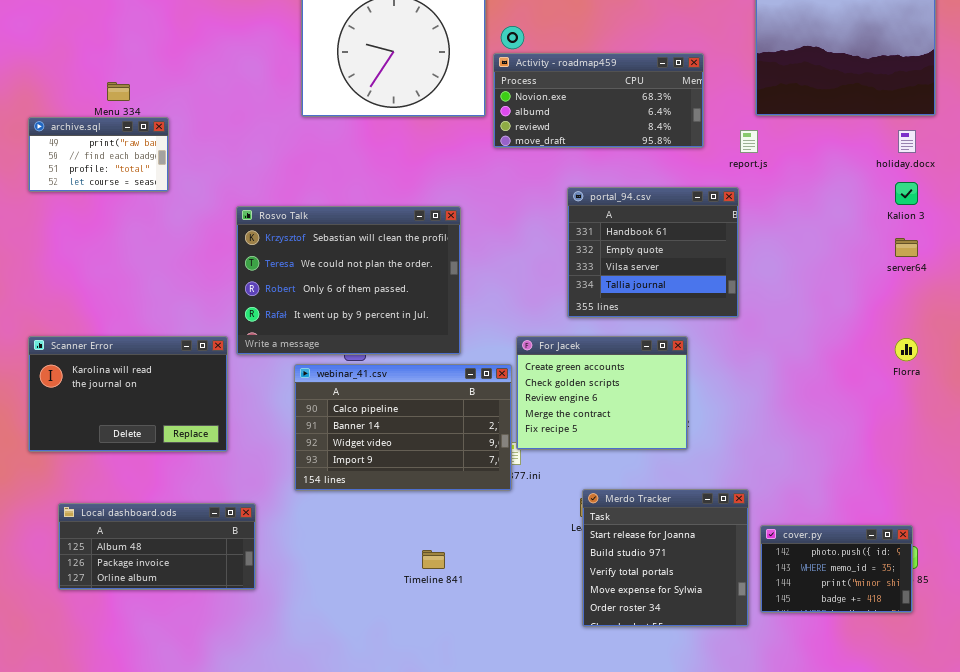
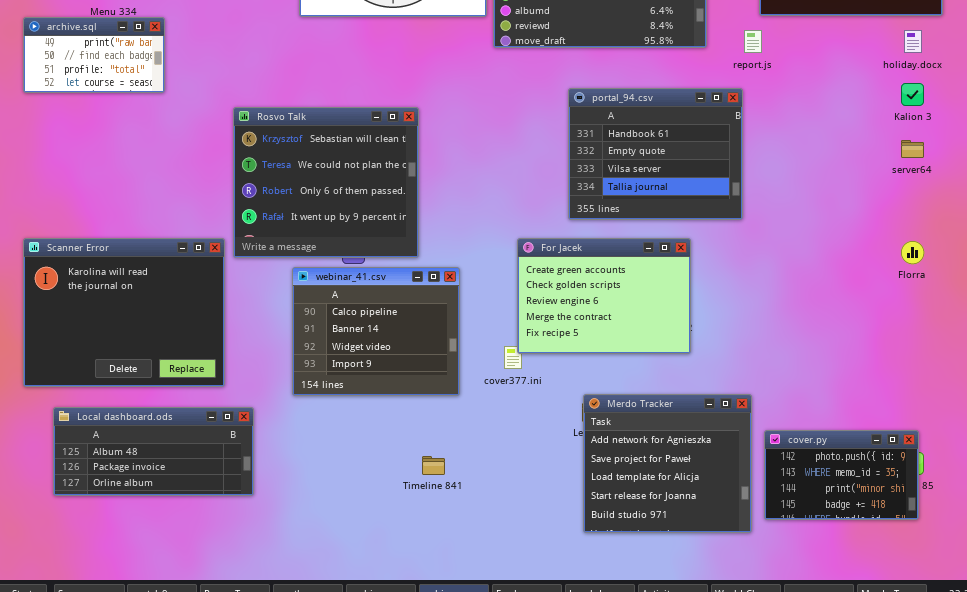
Rosvo Talk: [236,206,461,355] -> [233,107,419,258], resized
Scanner Error: [28,336,228,452] -> [23,238,225,387], resized
webinar_41.csv: [294,364,512,491] -> [292,267,460,396], resized
Merdo Tracker: [582,489,749,627] -> [583,394,752,533], scrolled up 3 rows

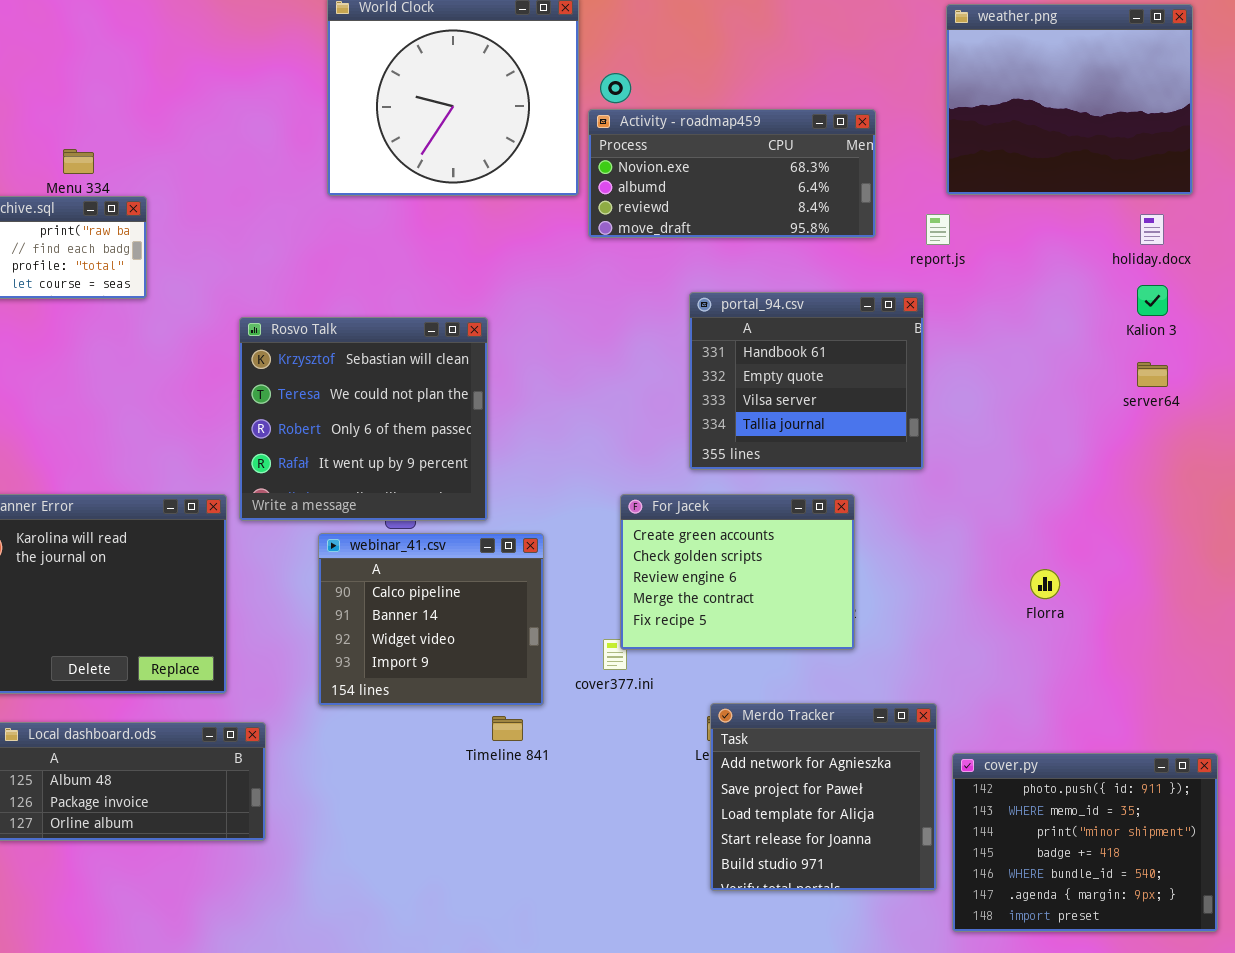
Florra: [901,241,924,264] -> [1030,569,1060,599], moved
cover.py: [764,430,919,520] -> [952,753,1218,932], resized
Timeline 841: [422,456,445,475] -> [492,716,523,741], moved

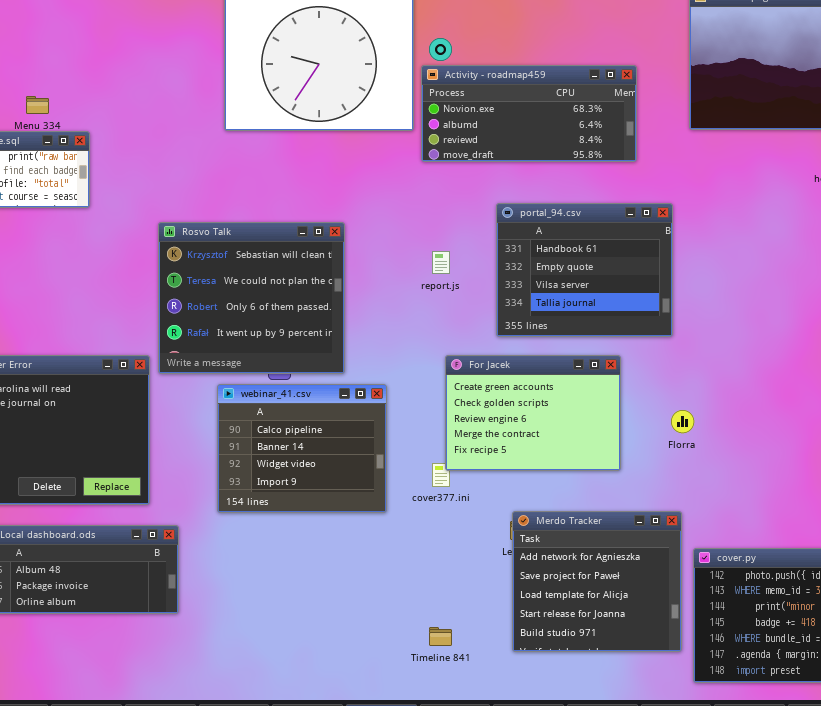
report.js: [926,214,950,245] -> [432,251,450,274], moved
Florra: [1030,569,1060,599] -> [671,410,694,433], moved
Timeline 841: [492,716,523,741] -> [429,627,452,646], moved

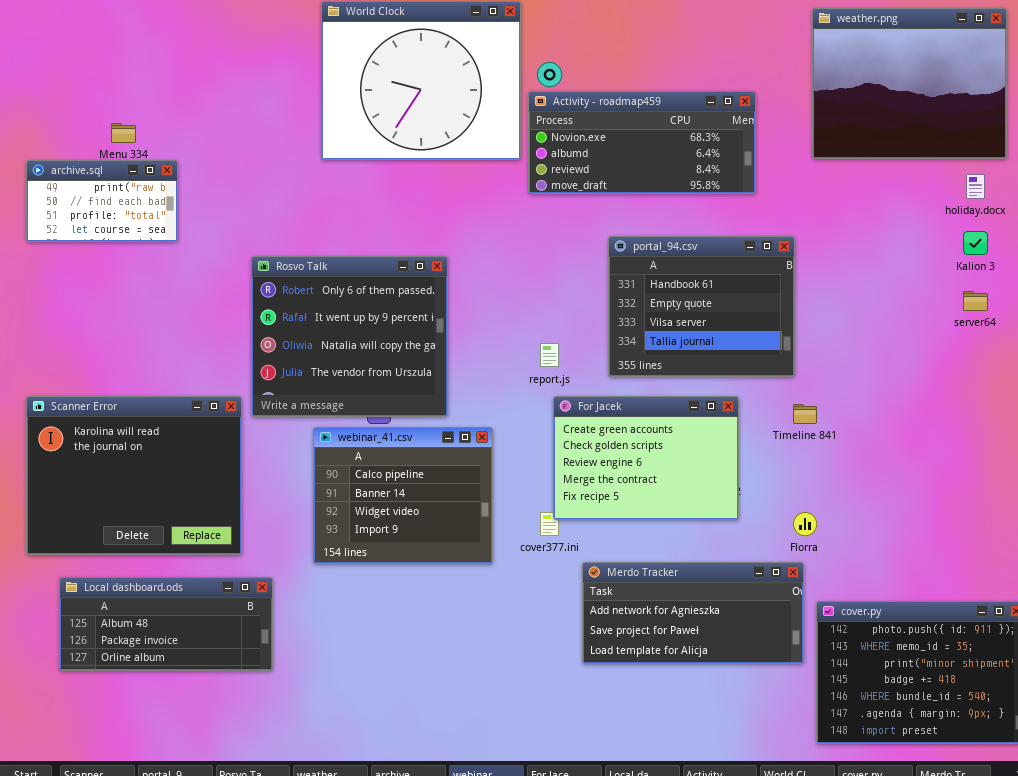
Rosvo Talk: [158,222,345,374] -> [251,256,448,417], scrolled down 2 rows
report.js: [432,251,450,274] -> [540,343,559,367], moved
Florra: [671,410,694,433] -> [793,512,817,536], moved
Merdo Tracker: [512,511,682,652] -> [582,562,804,664], resized
Timeline 841: [429,627,452,646] -> [793,404,817,424], moved

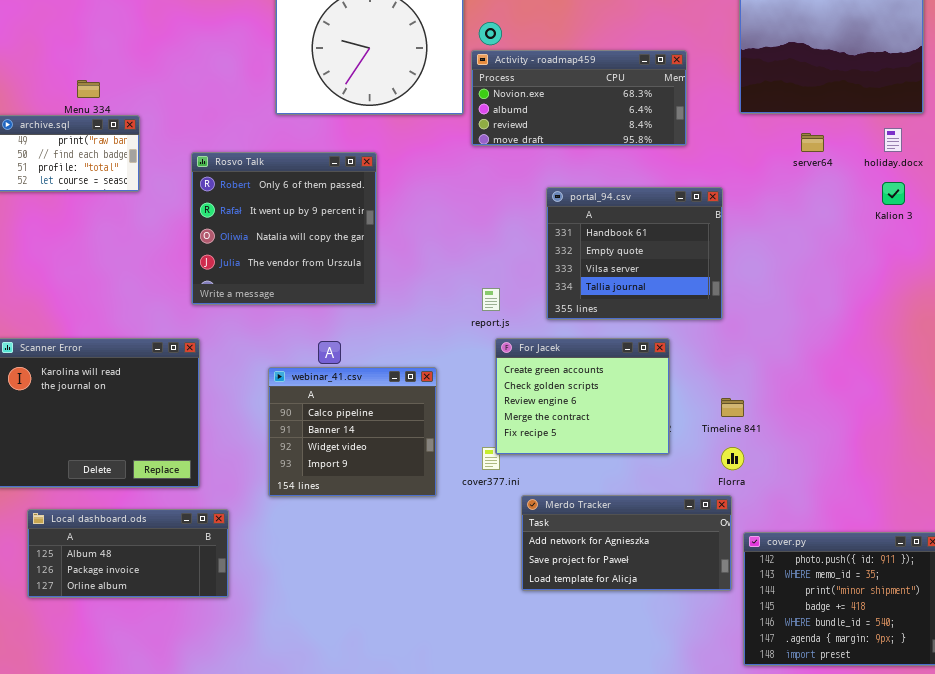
Rosvo Talk: [251,256,448,417] -> [191,152,377,305], moved
server64: [963,291,988,311] -> [801,133,824,152], moved
Timeline 841: [793,404,817,424] -> [721,398,744,417], moved

